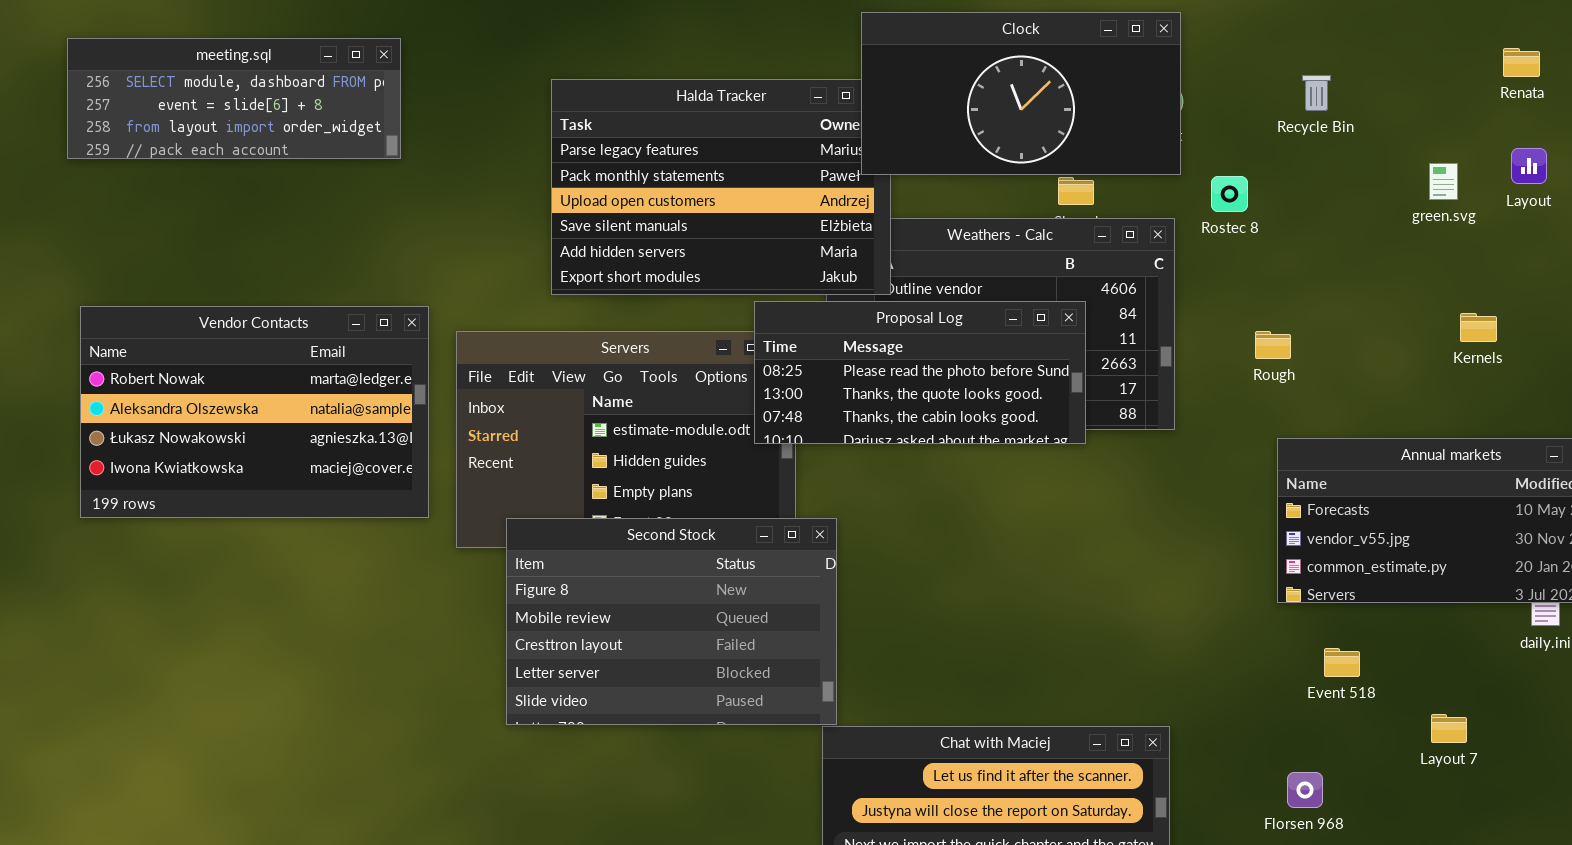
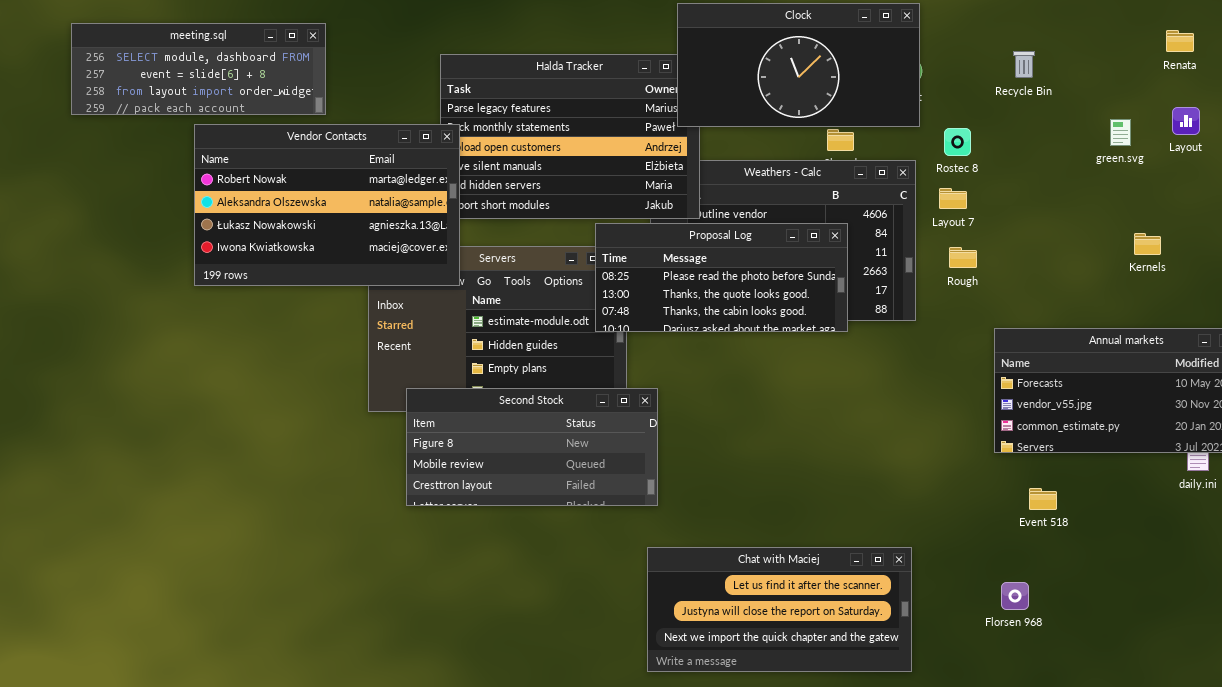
Vendor Contacts: [80,306,429,518] -> [194,124,460,286], moved
Rough: [1255,331,1291,359] -> [949,247,977,268], moved
Second Stock: [506,518,837,725] -> [406,388,658,506], resized
Layout 7: [1431,714,1467,743] -> [939,188,967,209], moved

